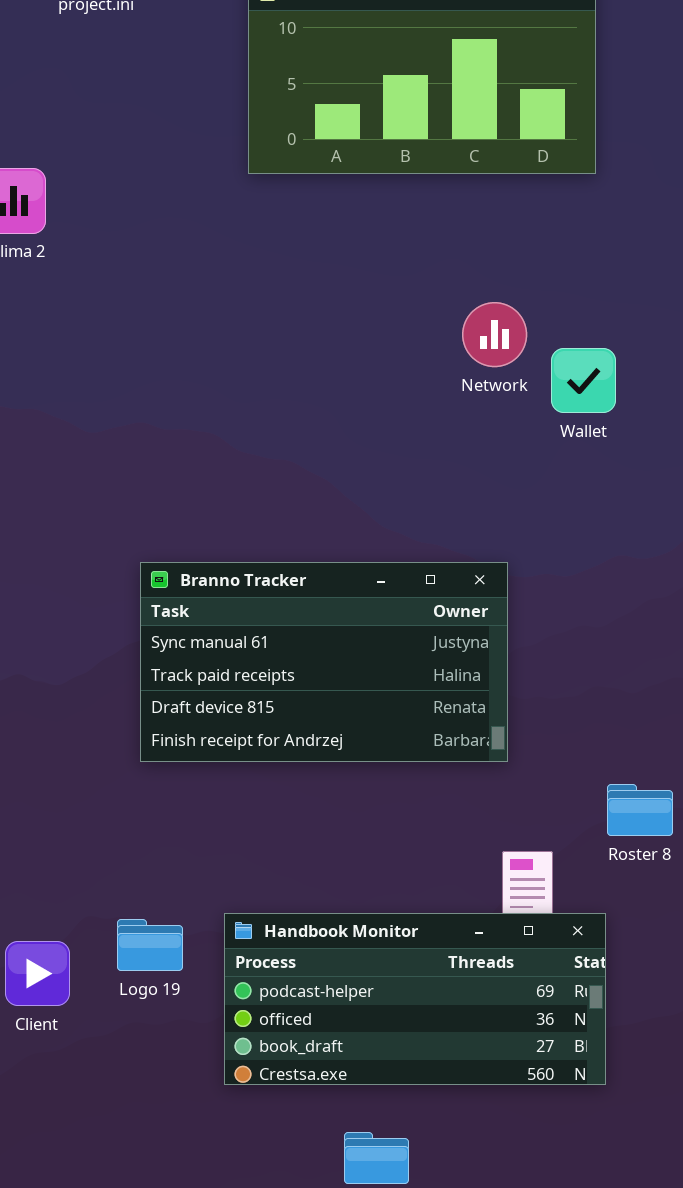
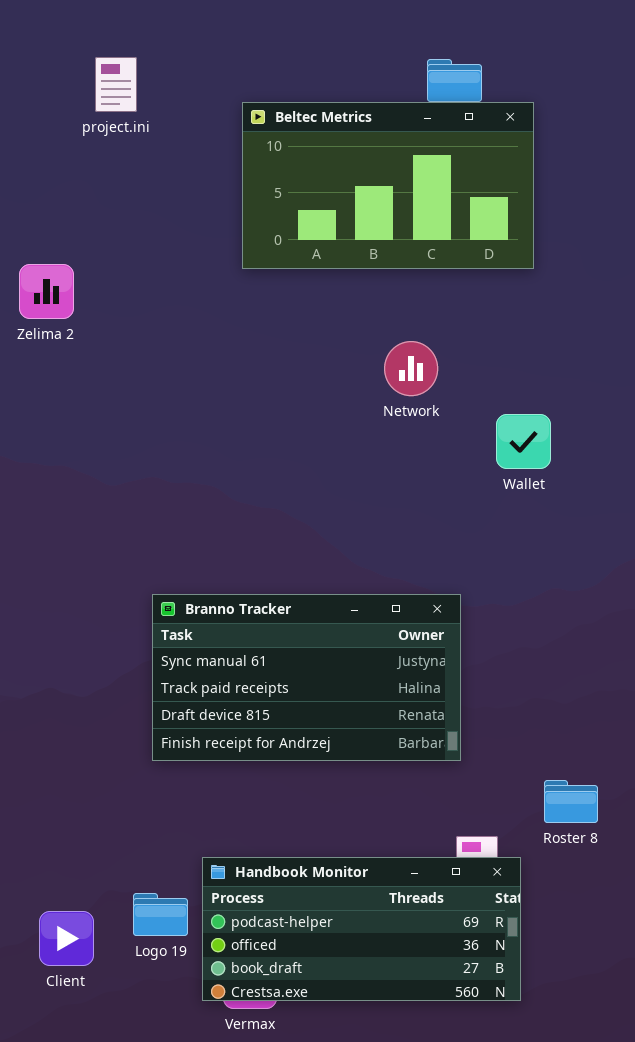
Network: [462,302,527,367] -> [384,341,438,396], moved
Handbook Monitor: [224,913,606,1085] -> [202,857,521,1001], moved

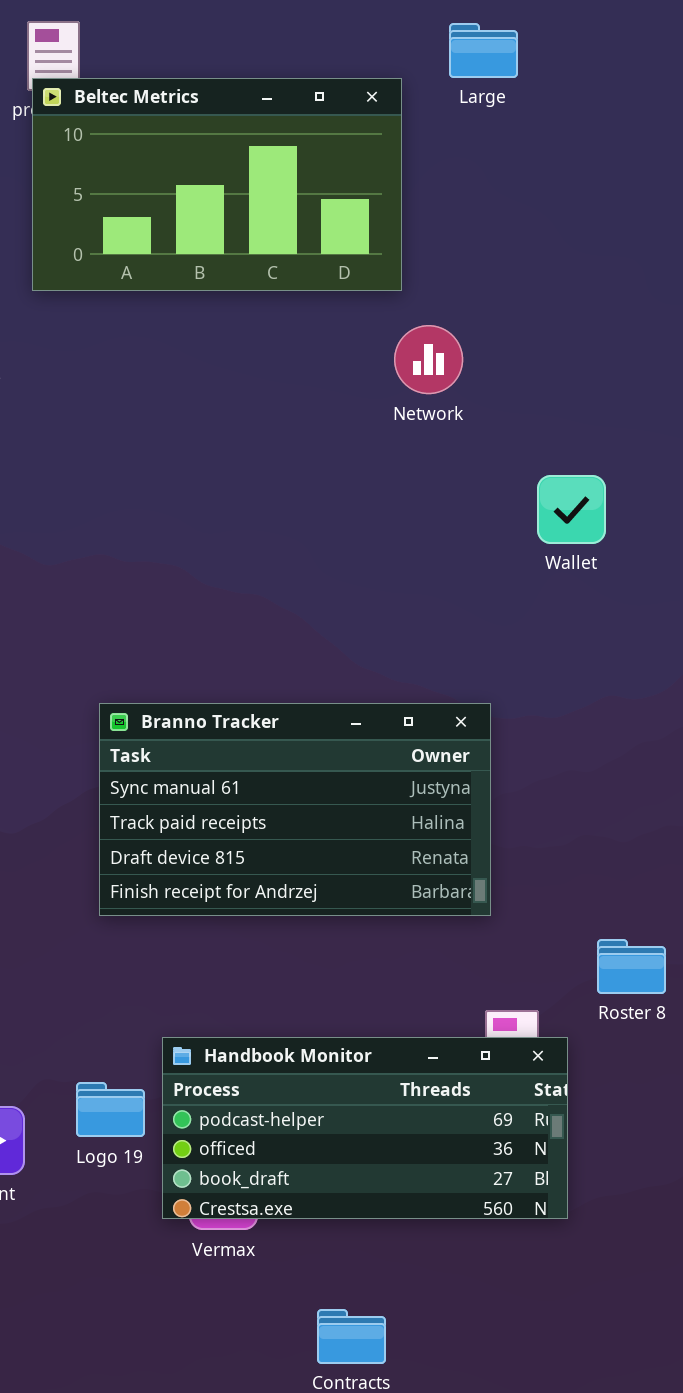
Beltec Metrics: [242,102,534,269] -> [32,78,402,291], moved
Network: [384,341,438,396] -> [394,325,463,394], moved

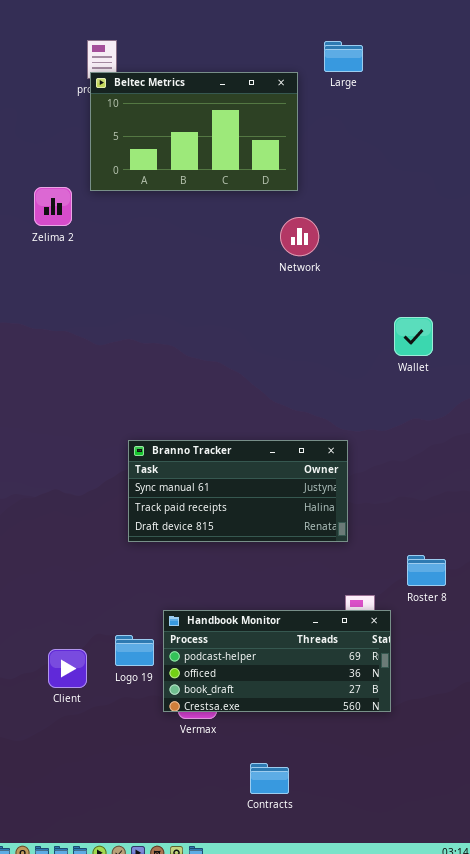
Network: [394,325,463,394] -> [280,217,319,256], moved
Wallet: [537,475,606,544] -> [394,317,433,356], moved
Branno Tracker: [99,703,491,916] -> [128,440,348,542], resized

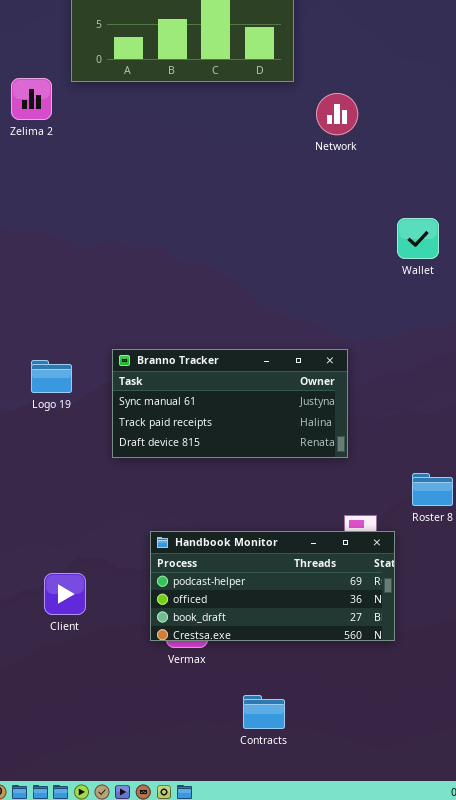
Network: [280,217,319,256] -> [316,93,358,135], moved
Logo 19: [115,635,154,666] -> [31,360,72,393], moved
Client: [48,649,87,688] -> [44,573,86,615], moved

